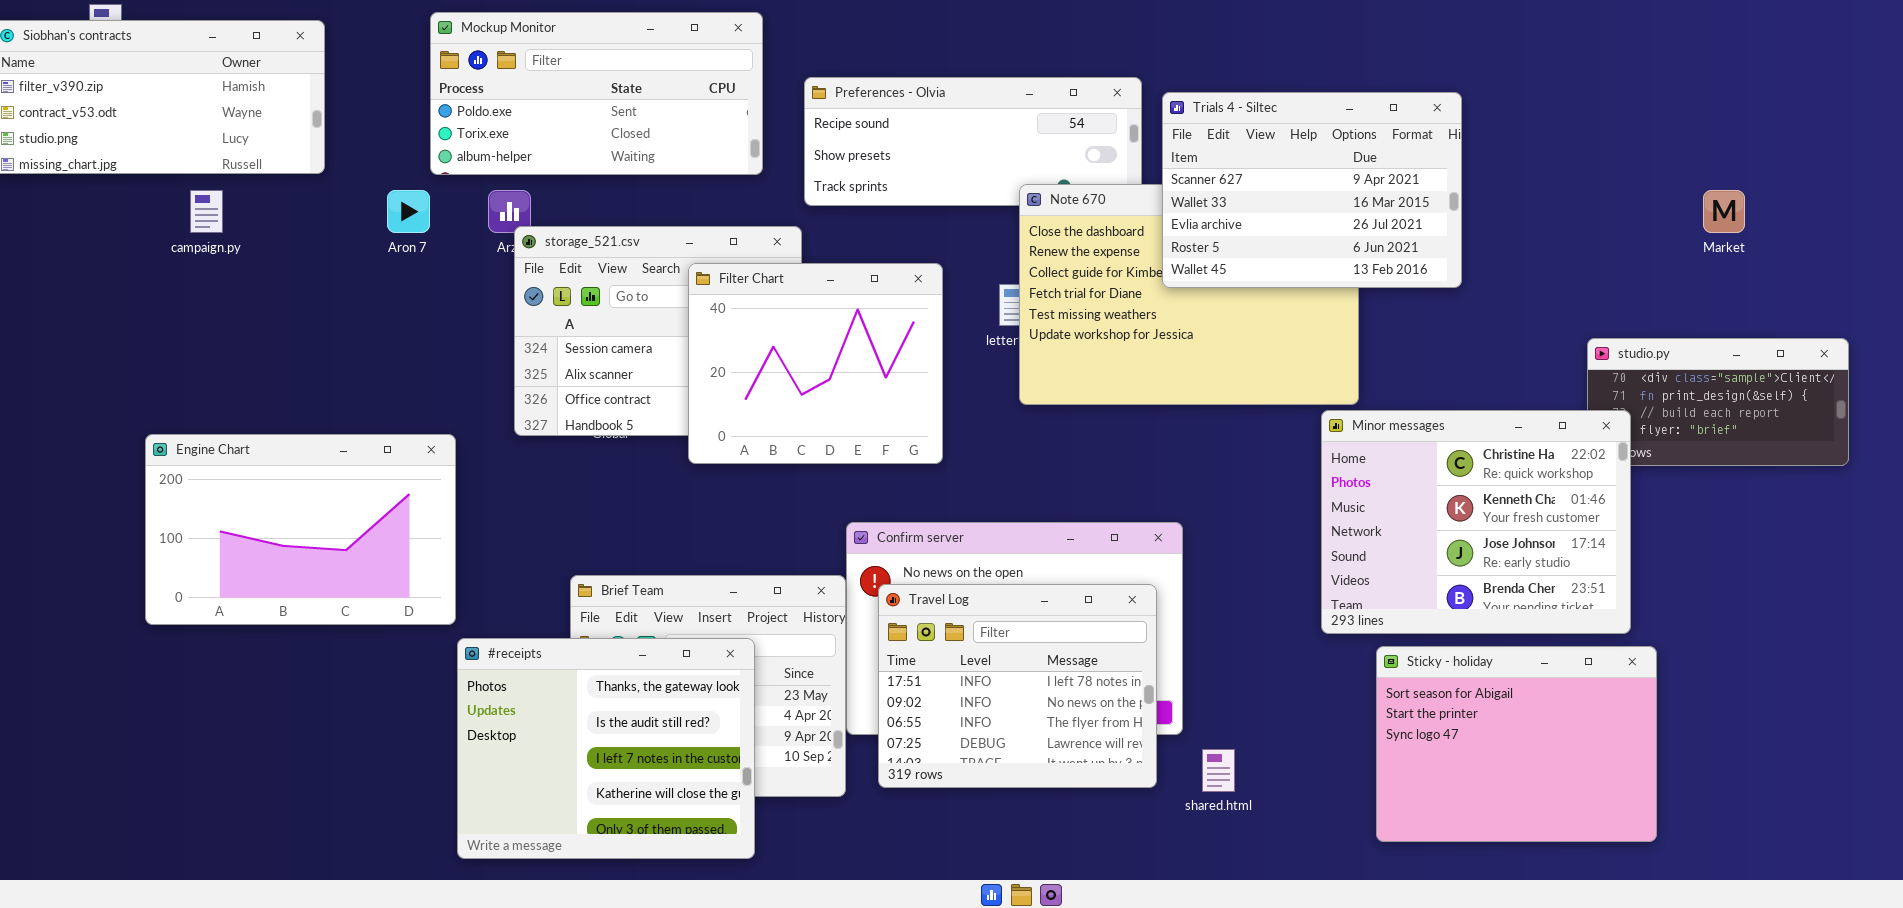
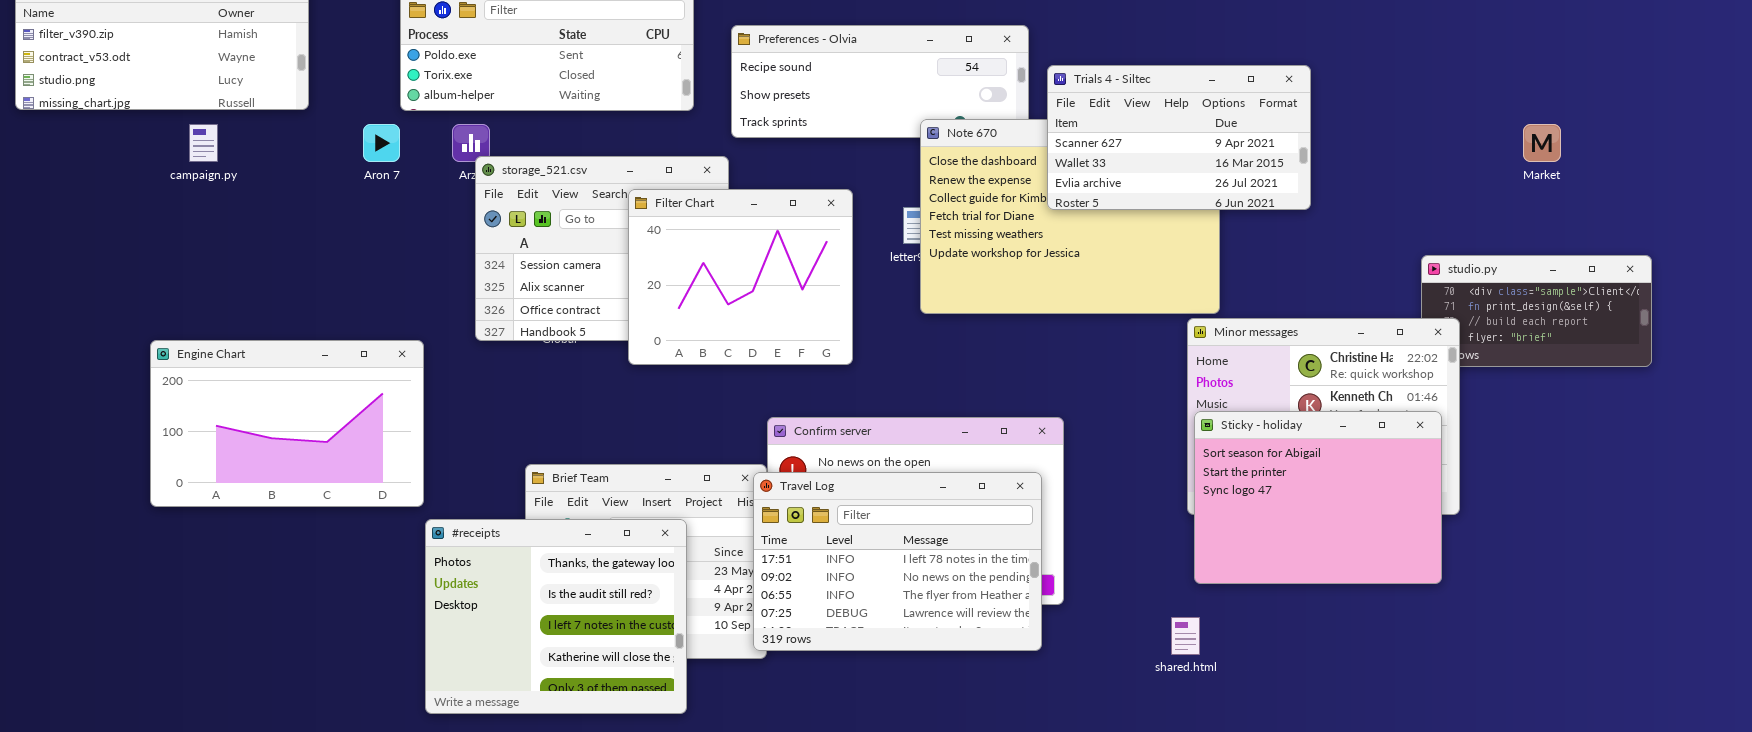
Trials 4 - Siltec: [1162,92,1462,288] -> [1047,65,1311,210], resized
Travel Log: [878,584,1157,788] -> [753,472,1042,651], resized
Sticky - holiday: [1376,646,1657,842] -> [1194,411,1442,584], moved
shared.html: [1202,749,1235,792] -> [1171,617,1200,655], moved

